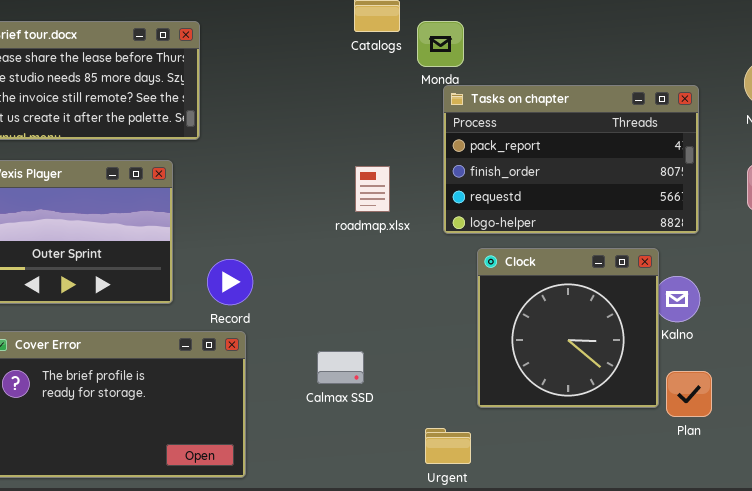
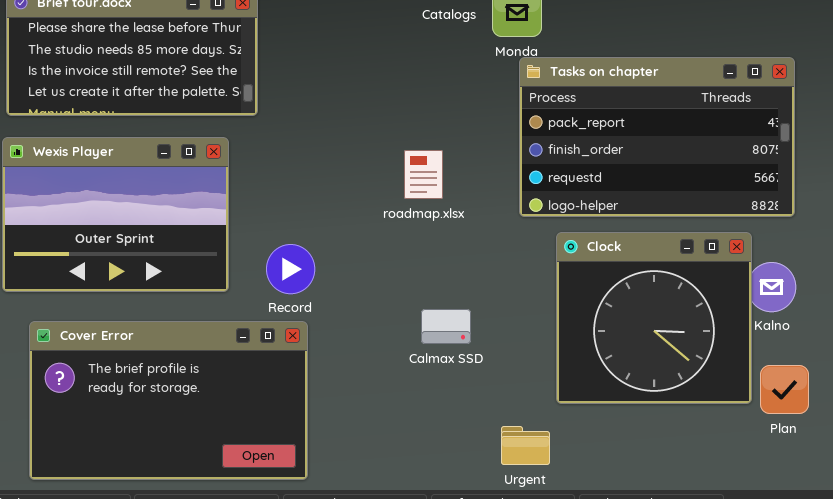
roadmap.xlsx: [355,166,390,212] -> [404,150,443,199], moved
Calmax SSD: [317,351,364,384] -> [421,309,471,344], moved

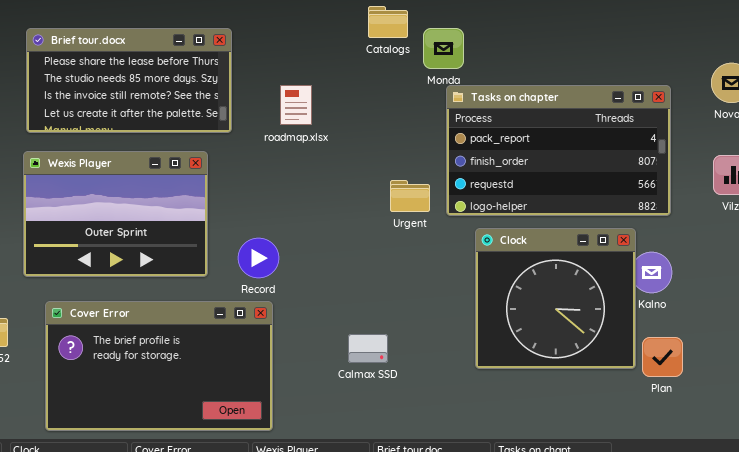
roadmap.xlsx: [404,150,443,199] -> [280,85,312,125], moved
Calmax SSD: [421,309,471,344] -> [348,334,388,363], moved
Urgent: [501,426,550,465] -> [390,180,430,212], moved

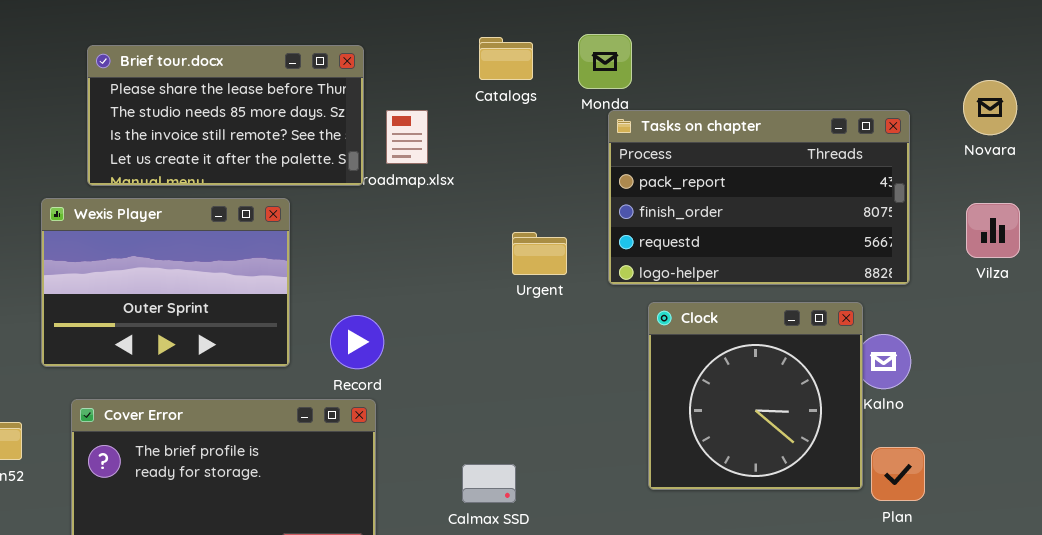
Catalogs: [368,6,408,38] -> [479,37,533,80], moved
Brief tour.docx: [26,28,232,133] -> [87,45,364,186], moved
Urgent: [390,180,430,212] -> [512,232,567,275], moved
Calmax SSD: [348,334,388,363] -> [462,464,516,503], moved

